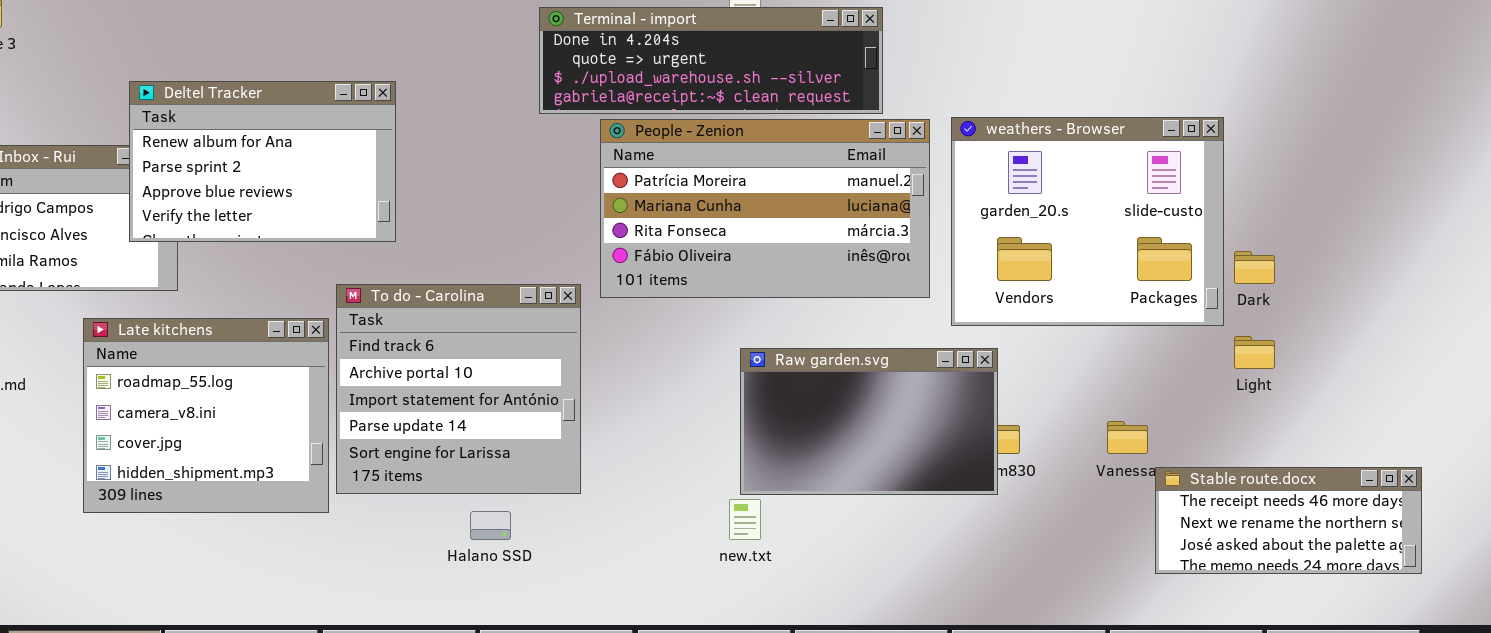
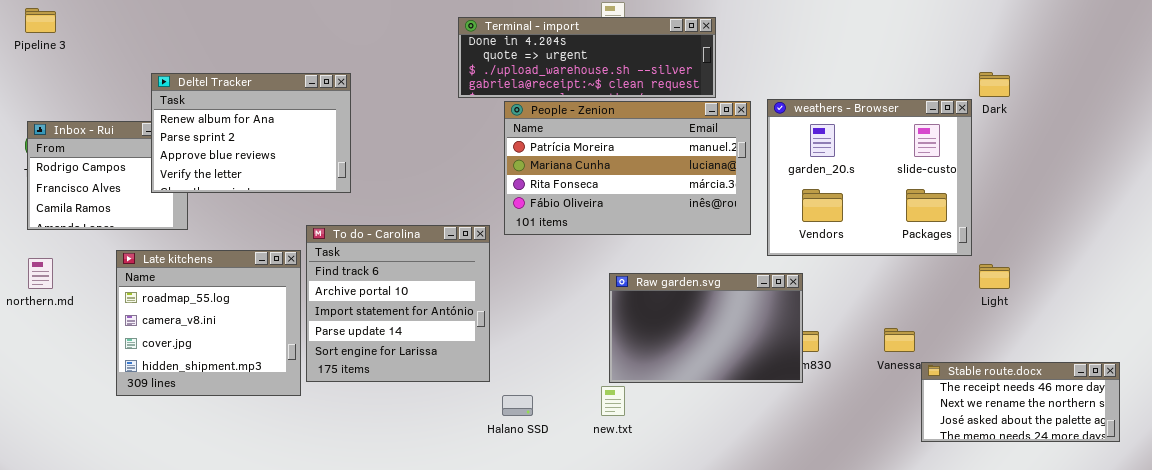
Dark: [1234,251,1275,284] -> [979,72,1010,97], moved
Halano SSD: [470,511,511,540] -> [502,395,533,416], moved

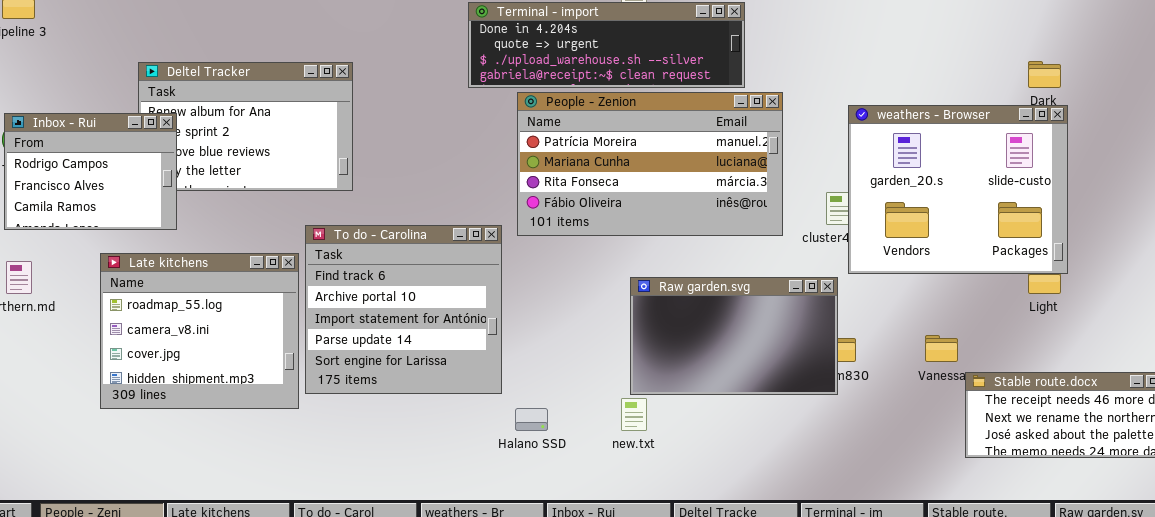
weathers - Browser: [767,99,972,256] -> [848,105,1068,274], moved
Inbox - Rui: [27,121,188,230] -> [4,113,177,230], raised

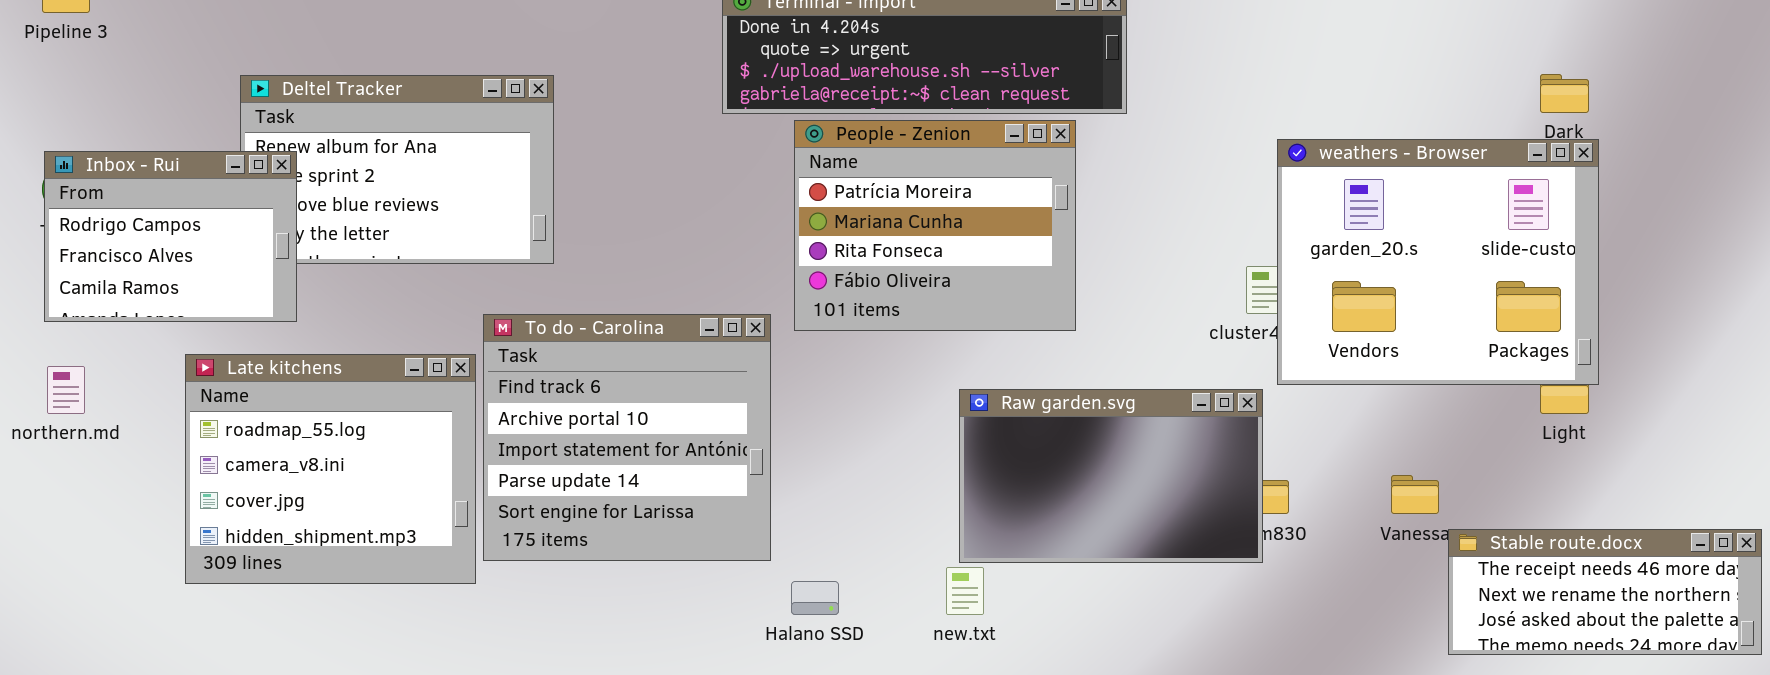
People - Zenion: [517,92,783,236] -> [794,120,1076,331], resized

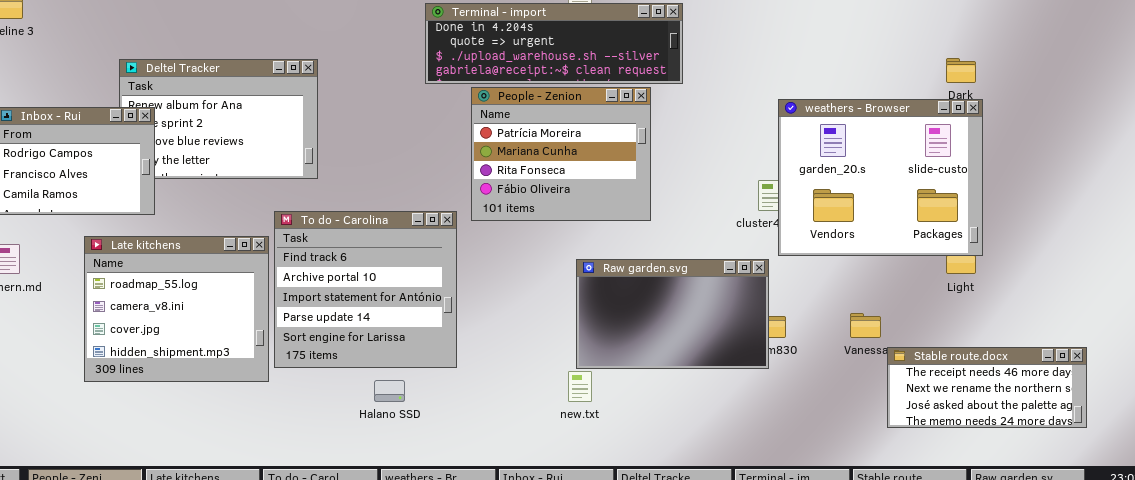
Halano SSD: [791,581,839,615] -> [374,380,405,402], moved

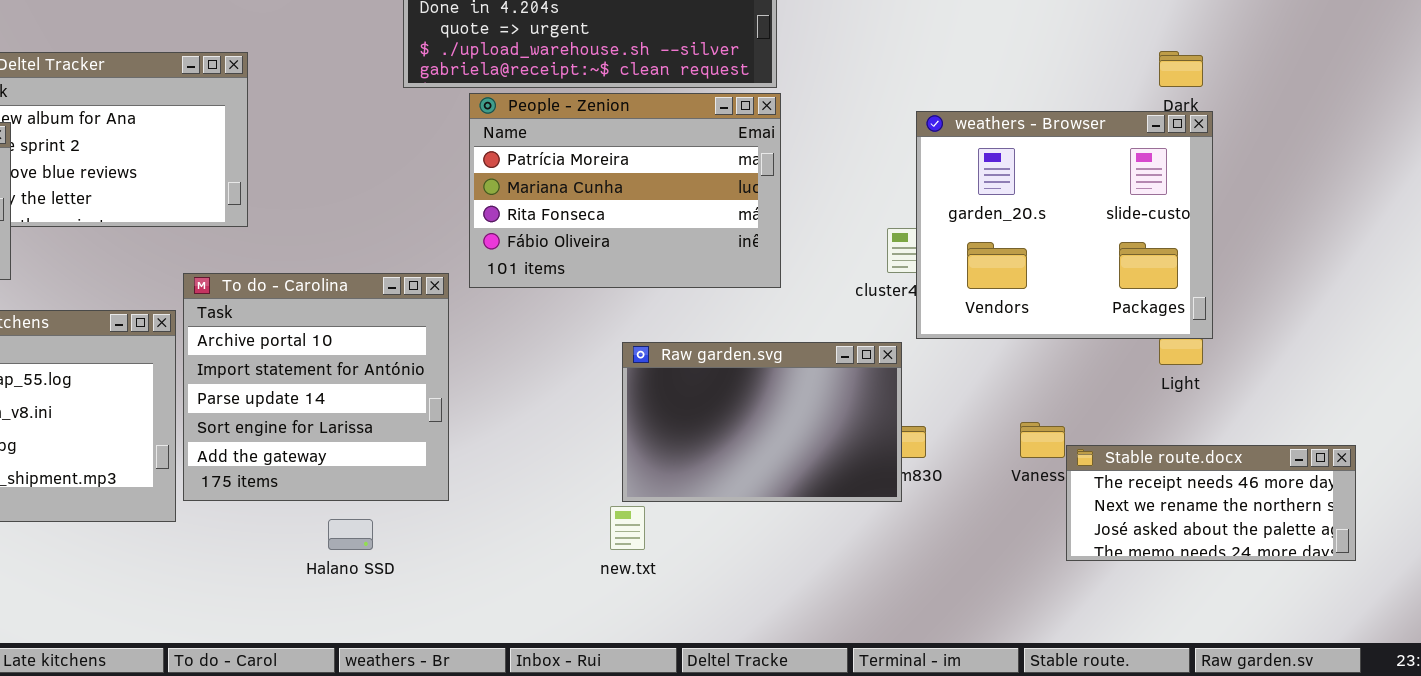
People - Zenion: [471,87,651,221] -> [469,93,781,288], resized
To do - Carolina: [274,211,457,368] -> [183,273,449,501], scrolled down 1 row
Stable route.docx: [887,347,1087,428] -> [1066,445,1356,561], moved

